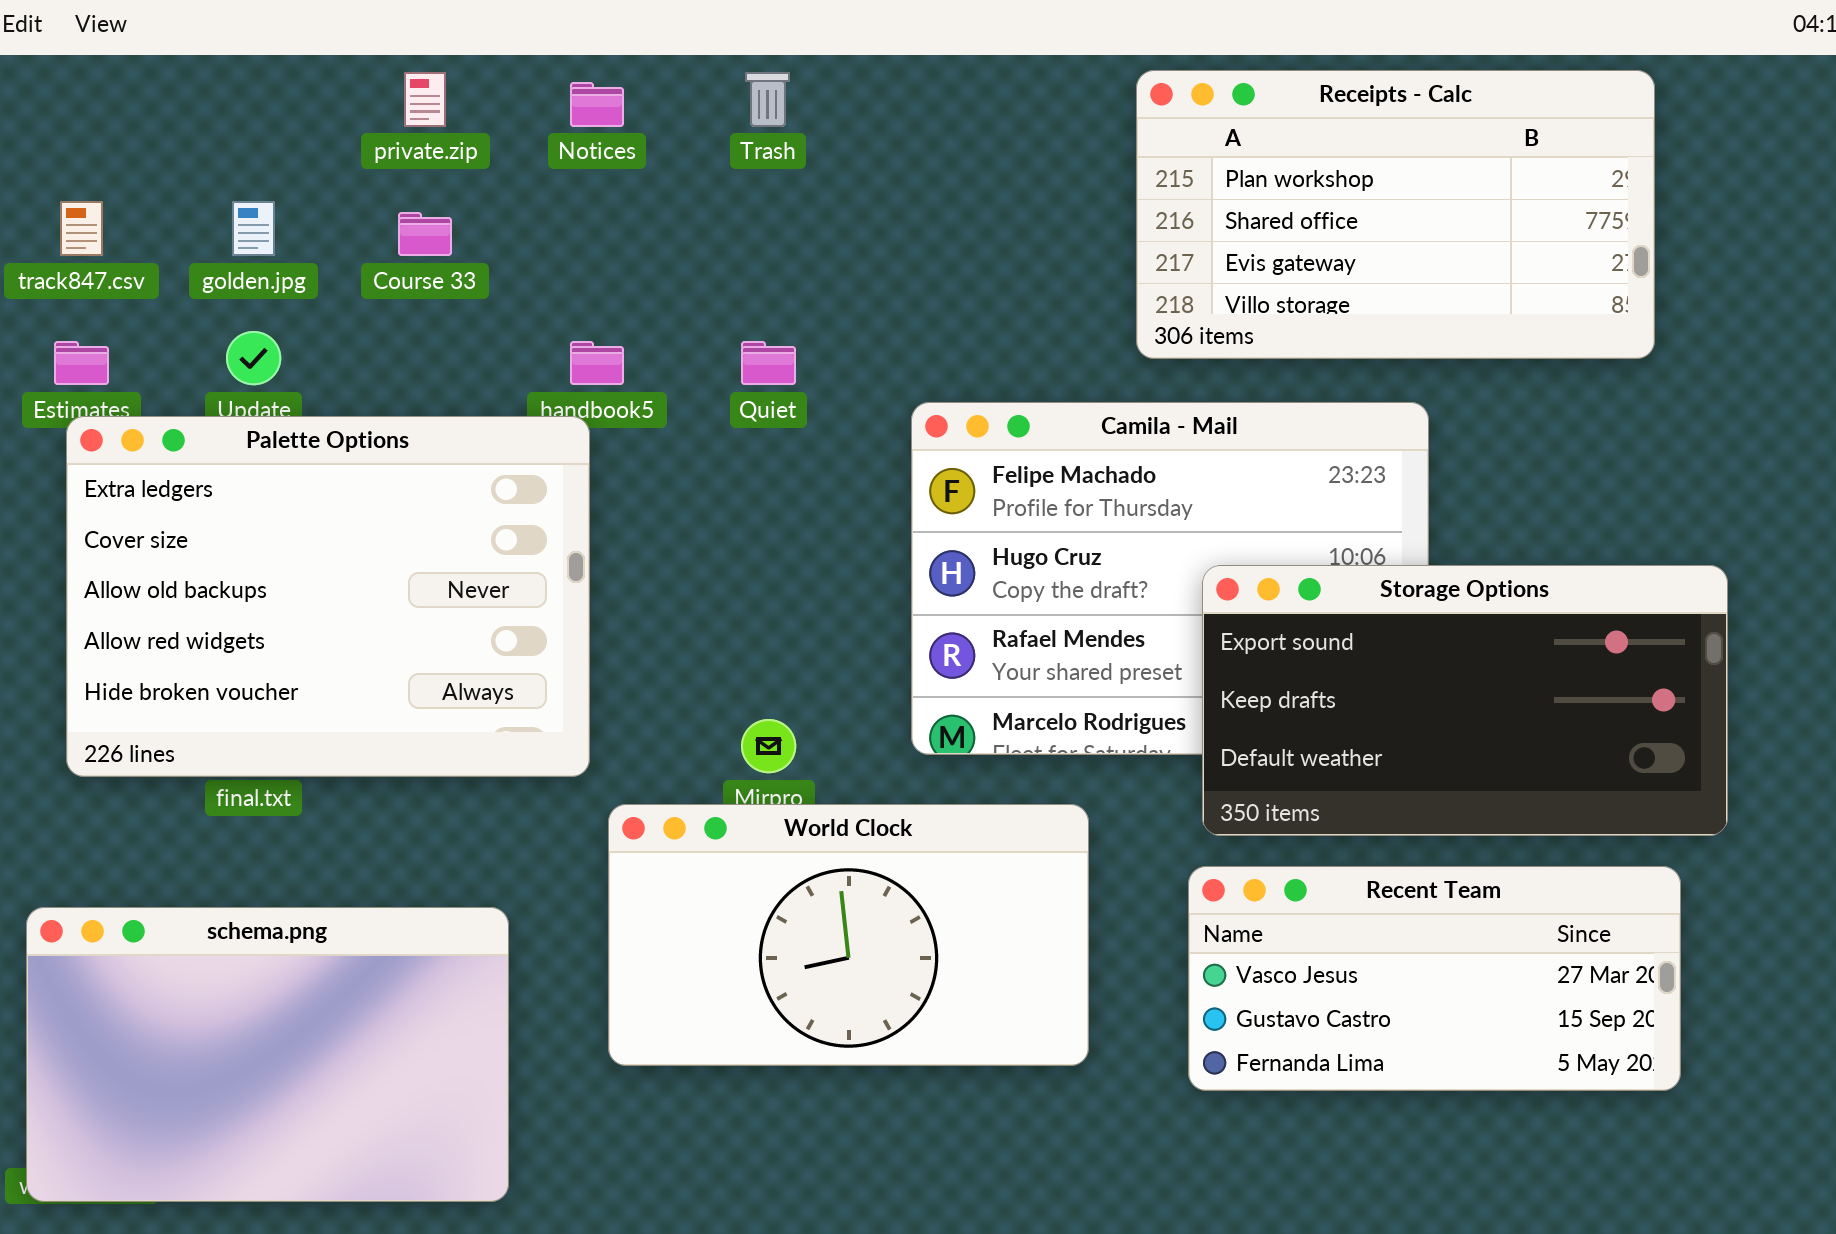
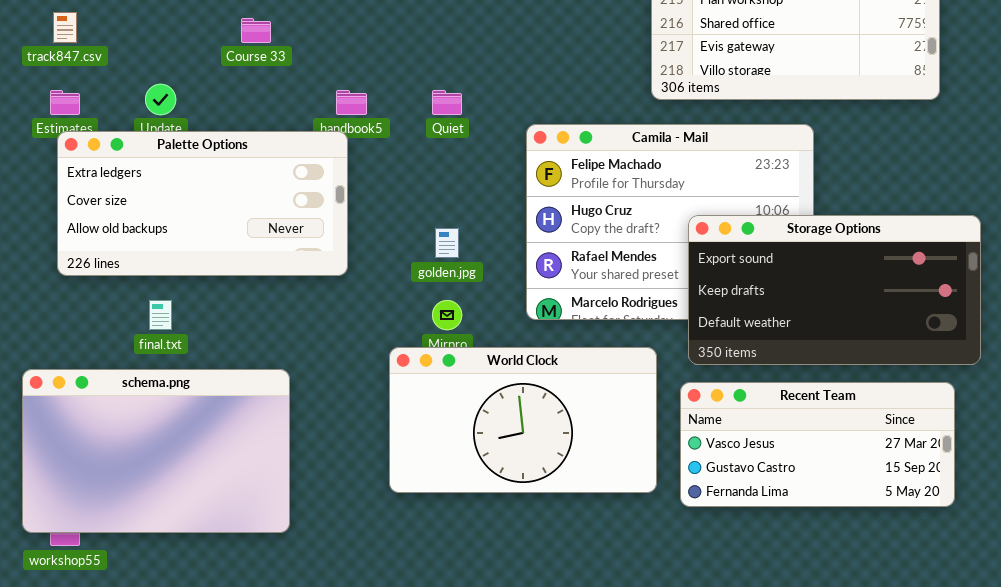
golden.jpg: [232,201,275,256] -> [435,228,459,258], moved
Palette Options: [66,416,590,777] -> [57,131,348,276], resized
World Clock: [608,804,1089,1066] -> [389,347,657,493], moved
schema.png: [26,907,509,1202] -> [22,369,290,533], moved

